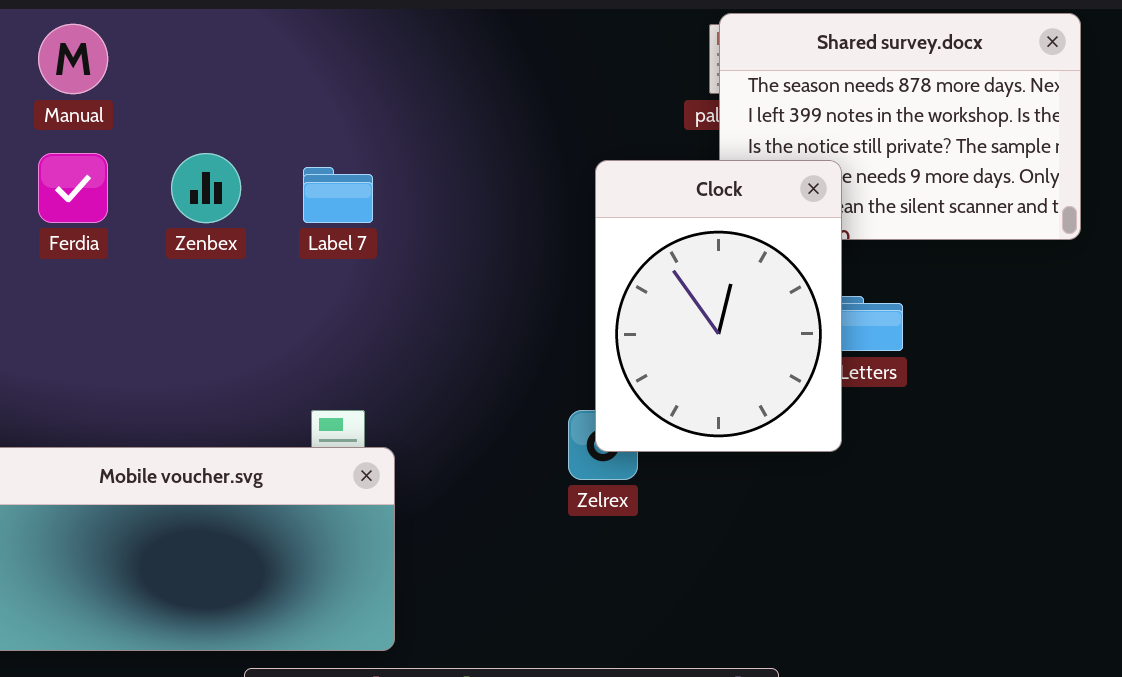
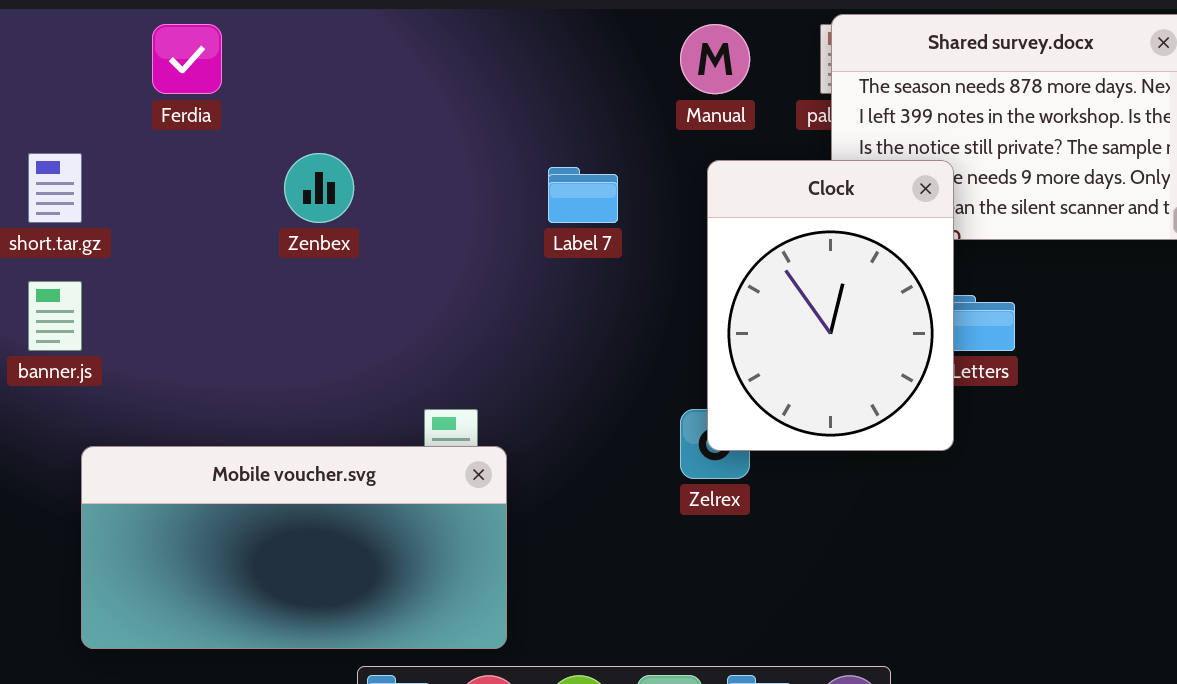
Manual: [38,24,108,94] -> [680,24,750,94], moved
Ferdia: [38,153,108,223] -> [152,24,222,94], moved
Label 7: [303,167,373,223] -> [548,167,618,223], moved

